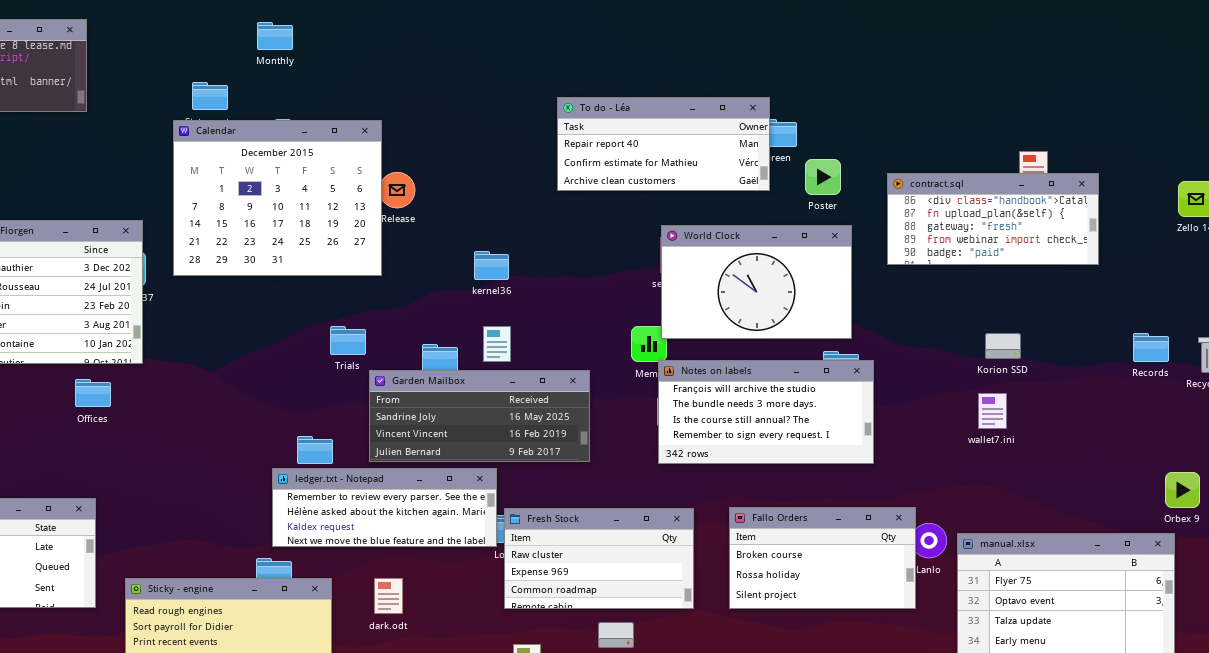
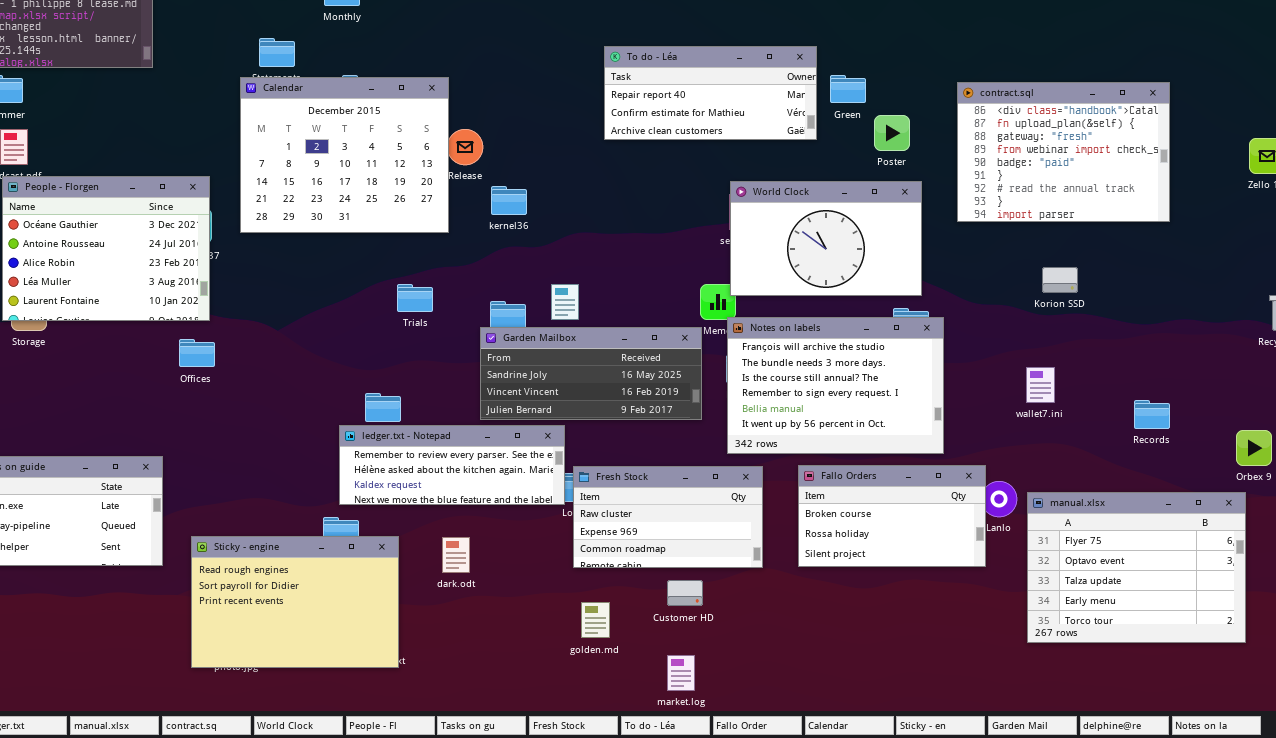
To do - Léa: [557,97,770,191] -> [604,46,817,140], moved
contract.sql: [887,173,1099,265] -> [957,82,1170,222], resized
kernel36: [474,251,509,280] -> [491,186,527,215], moved
Korion SSD: [985,333,1021,359] -> [1042,267,1078,293], moved
Records: [1133,333,1169,362] -> [1134,400,1170,429], moved
Notes on labels: [658,360,874,464] -> [727,317,944,454], resized
Garden Mailbox: [369,370,590,462] -> [480,327,702,420], moved
Offices: [75,379,111,407] -> [179,339,215,367], moved
wallet7.ini: [978,393,1007,429] -> [1026,367,1055,403], moved

